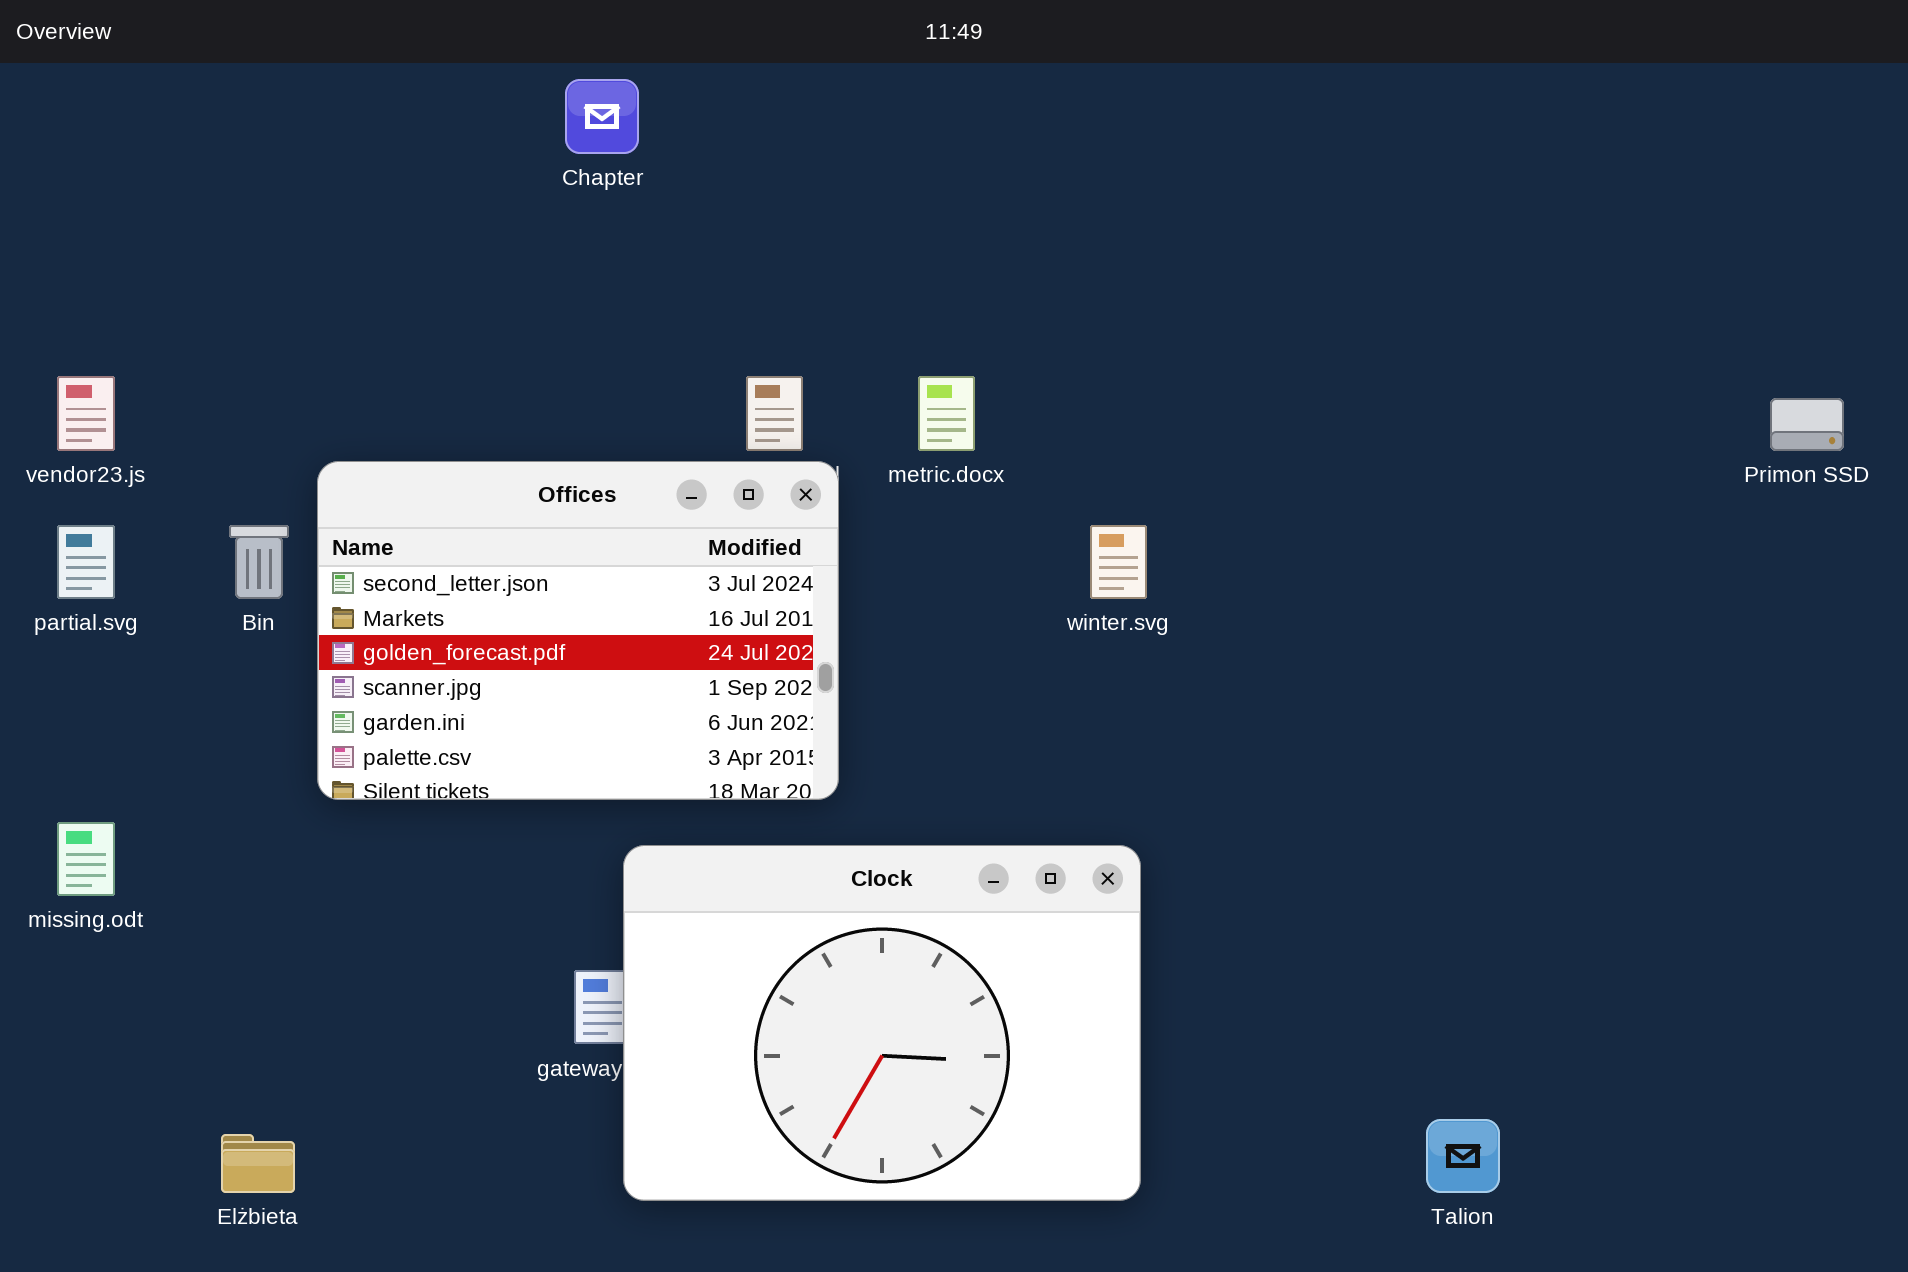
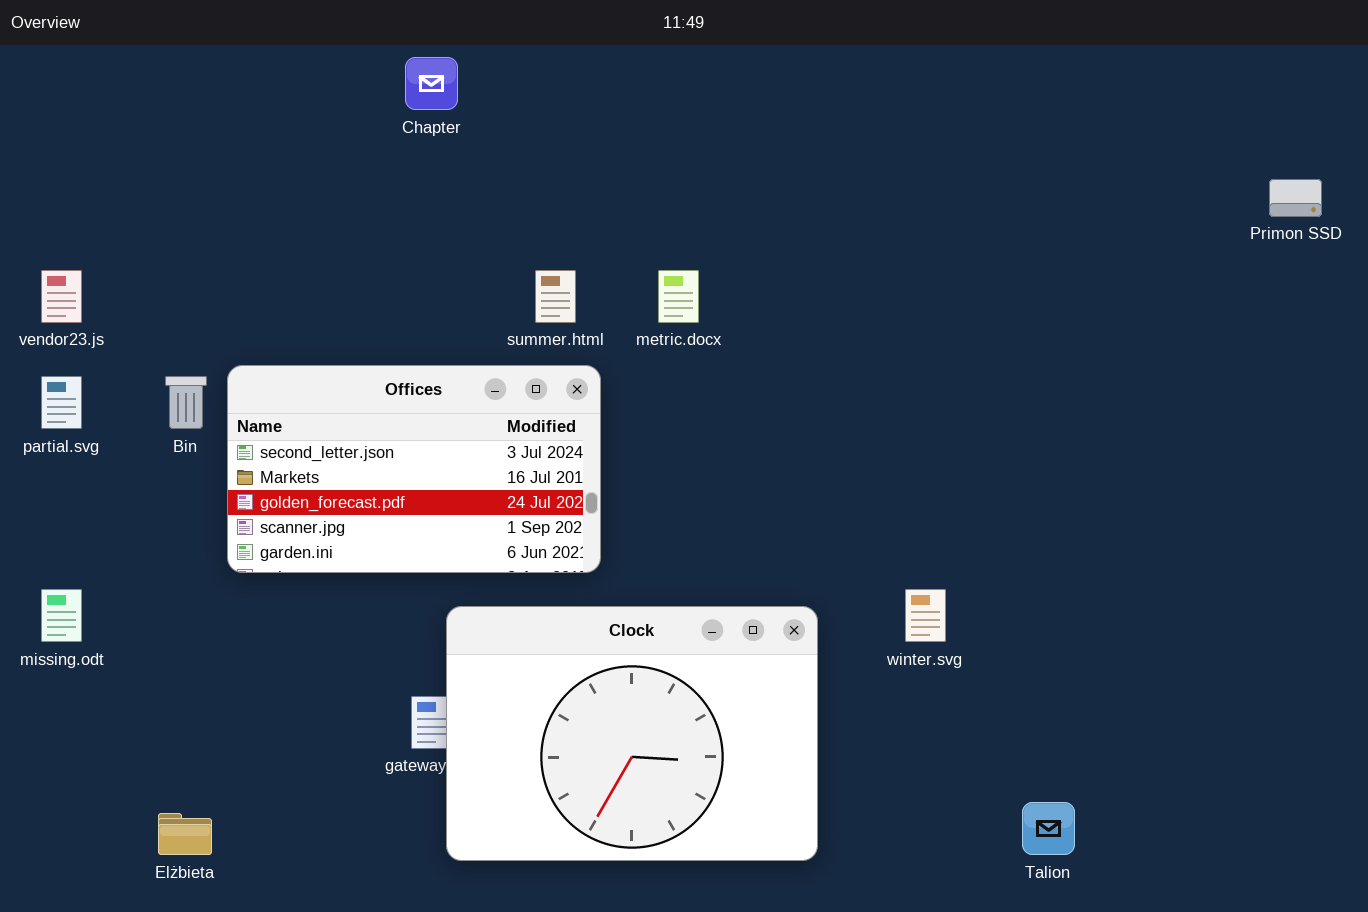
Primon SSD: [1770,398,1844,451] -> [1269,179,1322,217], moved
Offices: [317,461,839,800] -> [227,365,601,573], resized
winter.svg: [1090,525,1147,599] -> [905,589,946,642], moved

